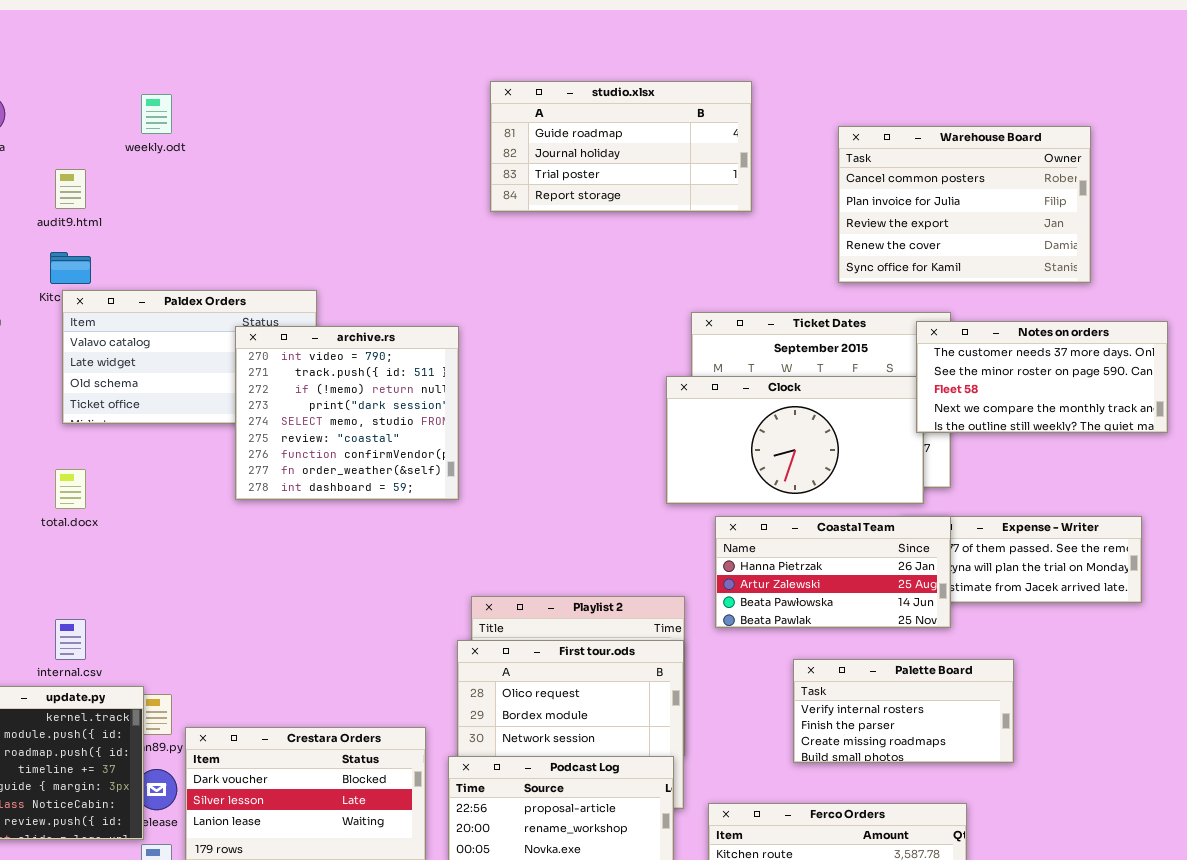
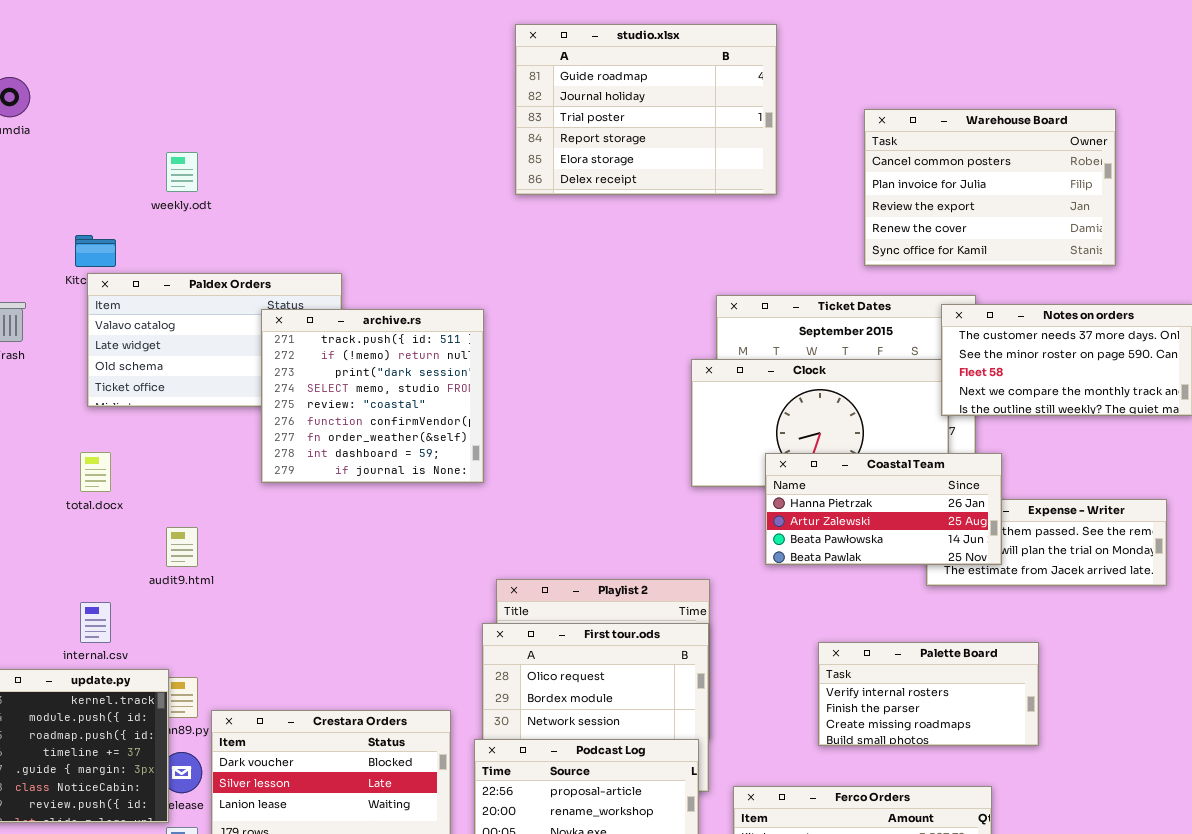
studio.xlsx: [490,81,752,212] -> [515,24,777,195], resized
weekly.odt: [141,94,172,134] -> [166,152,198,192], moved
audit9.html: [55,169,86,209] -> [166,527,198,567], moved
archive.rs: [235,326,459,500] -> [261,309,484,483], scrolled down 1 row
Coastal Team: [715,516,951,628] -> [765,453,1002,565], moved

